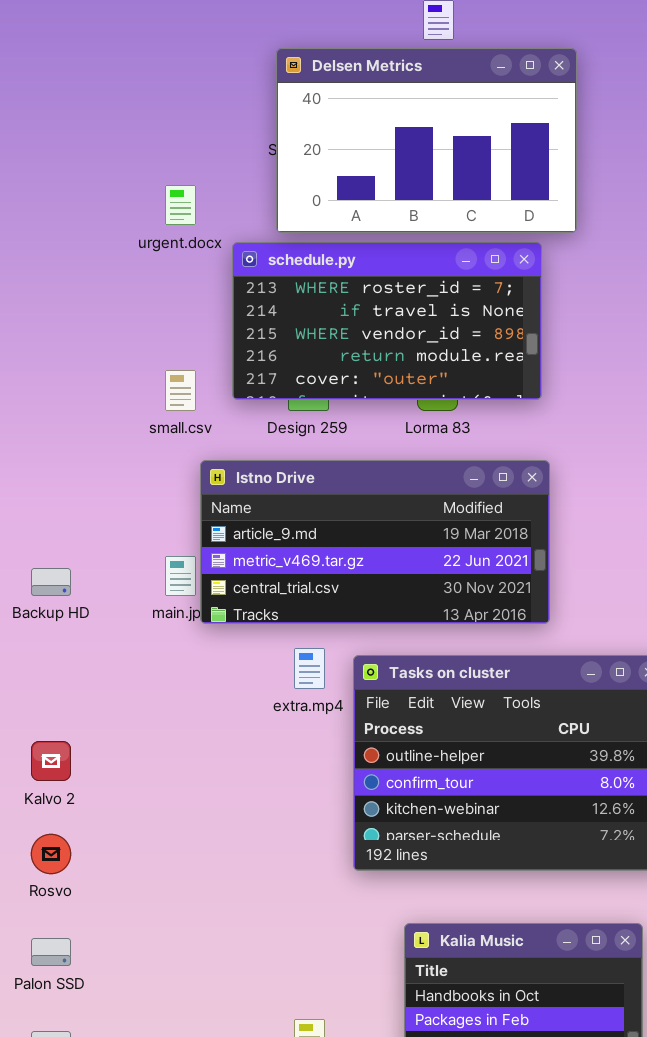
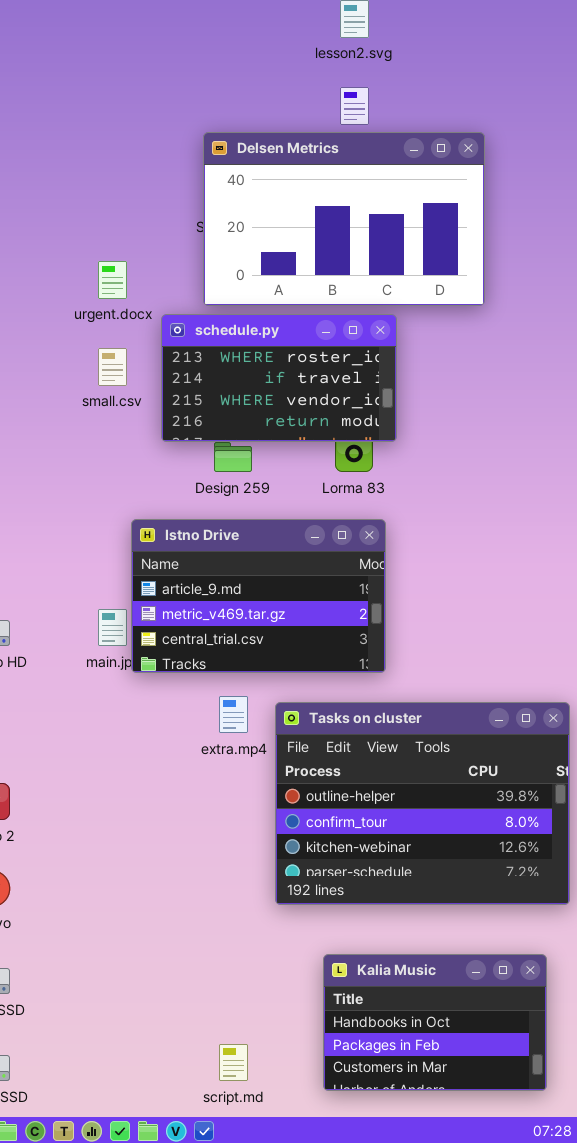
schedule.py: [232,242,542,400] -> [161,314,397,442], resized
small.csv: [165,370,196,411] -> [98,348,127,386], moved
Istno Drive: [200,460,550,624] -> [131,519,386,673], resized

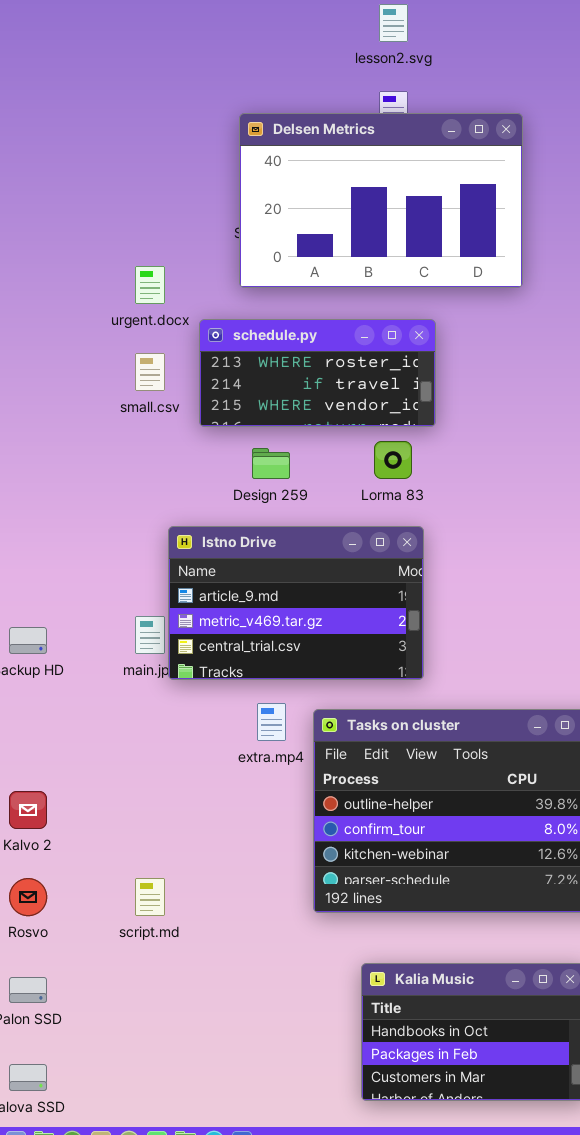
Delsen Metrics: [203,132,485,306] -> [239,113,523,288], moved
schedule.py: [161,314,397,442] -> [199,319,436,427], resized
script.md: [219,1044,248,1081] -> [135,878,165,916], moved

